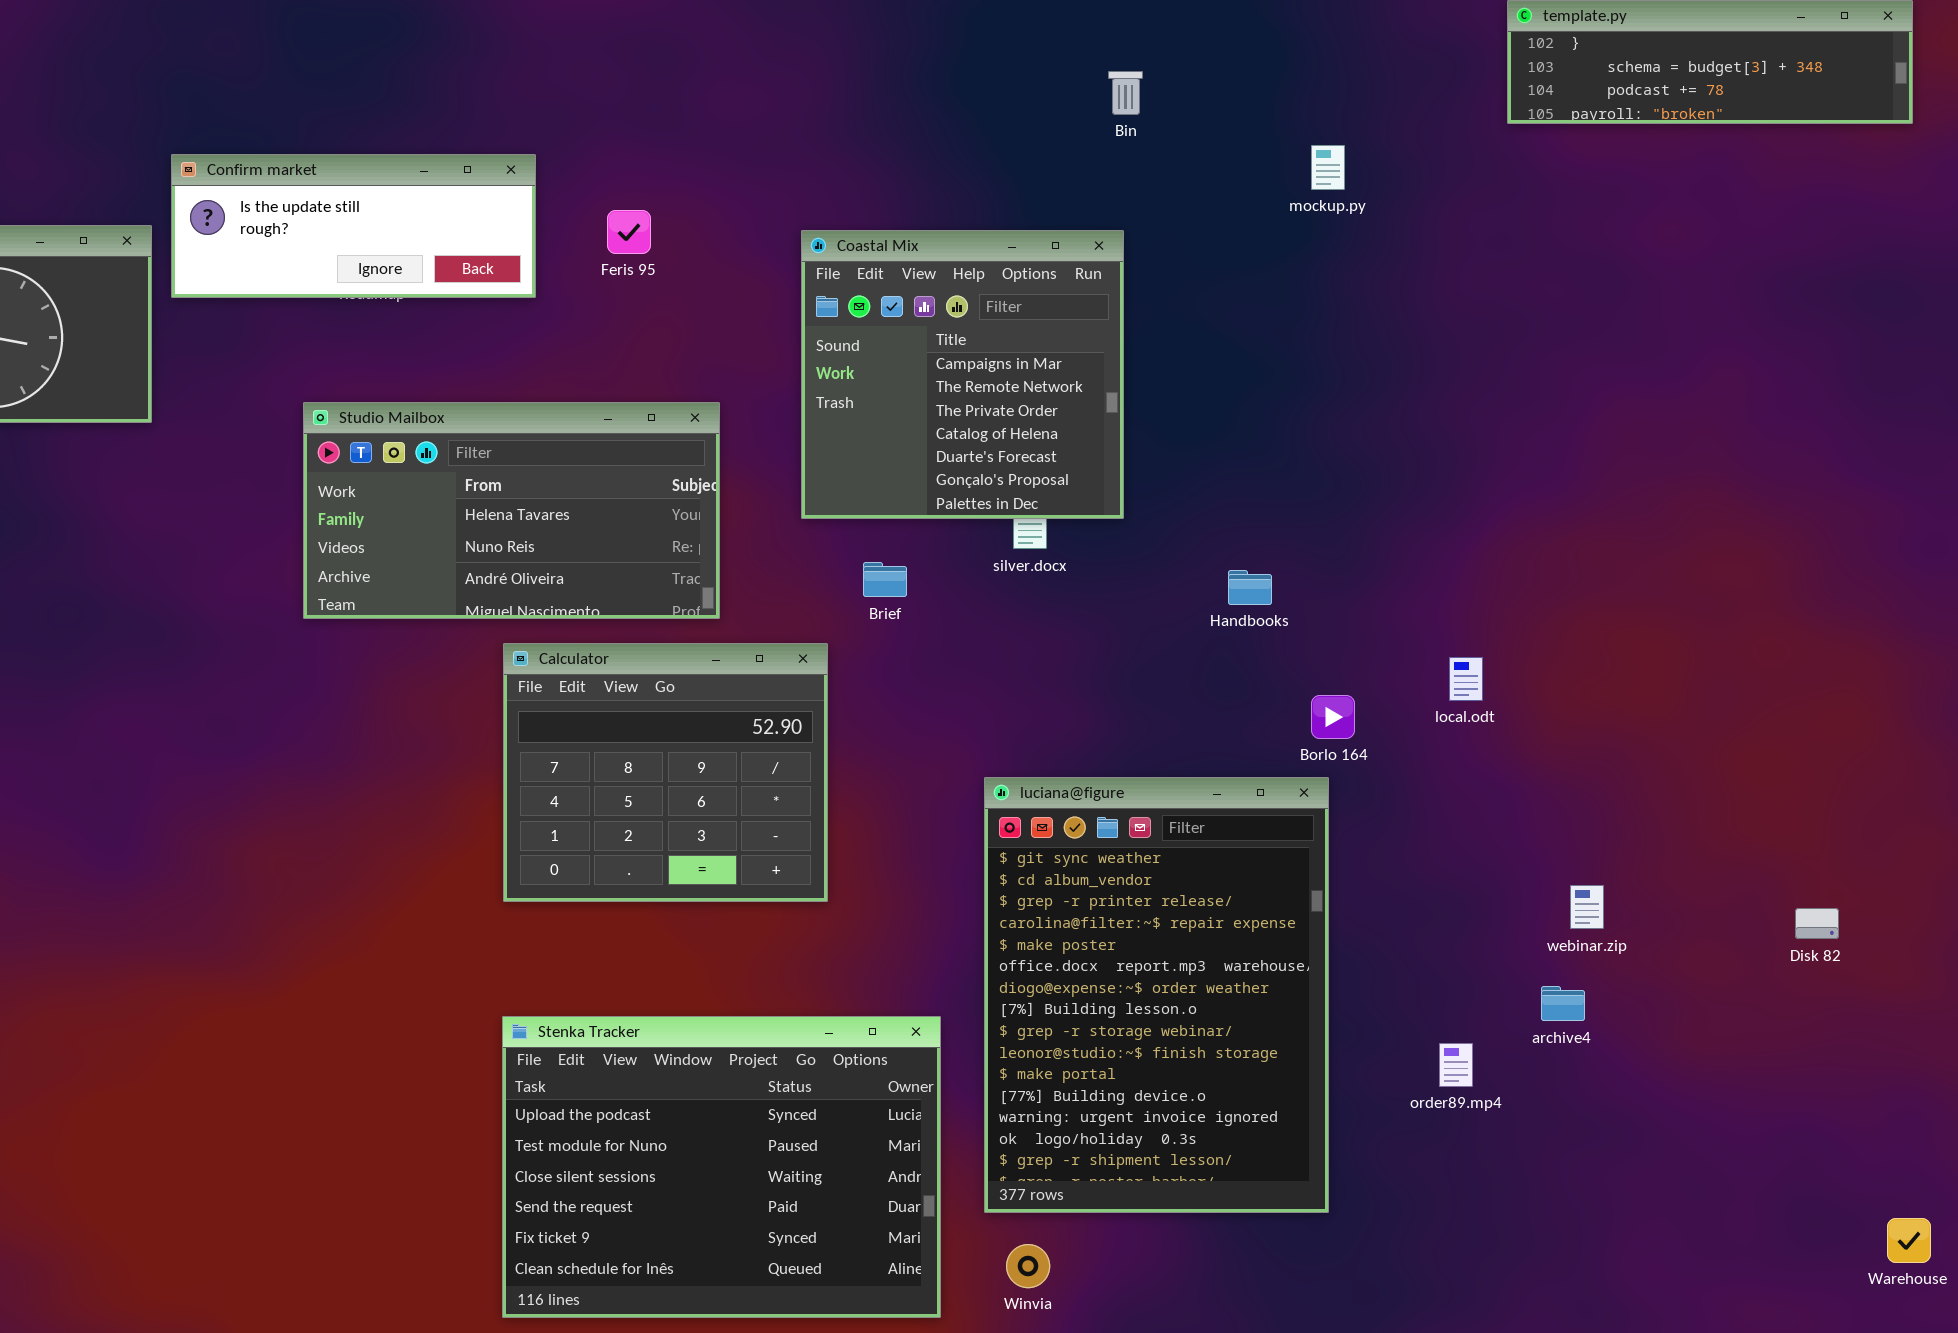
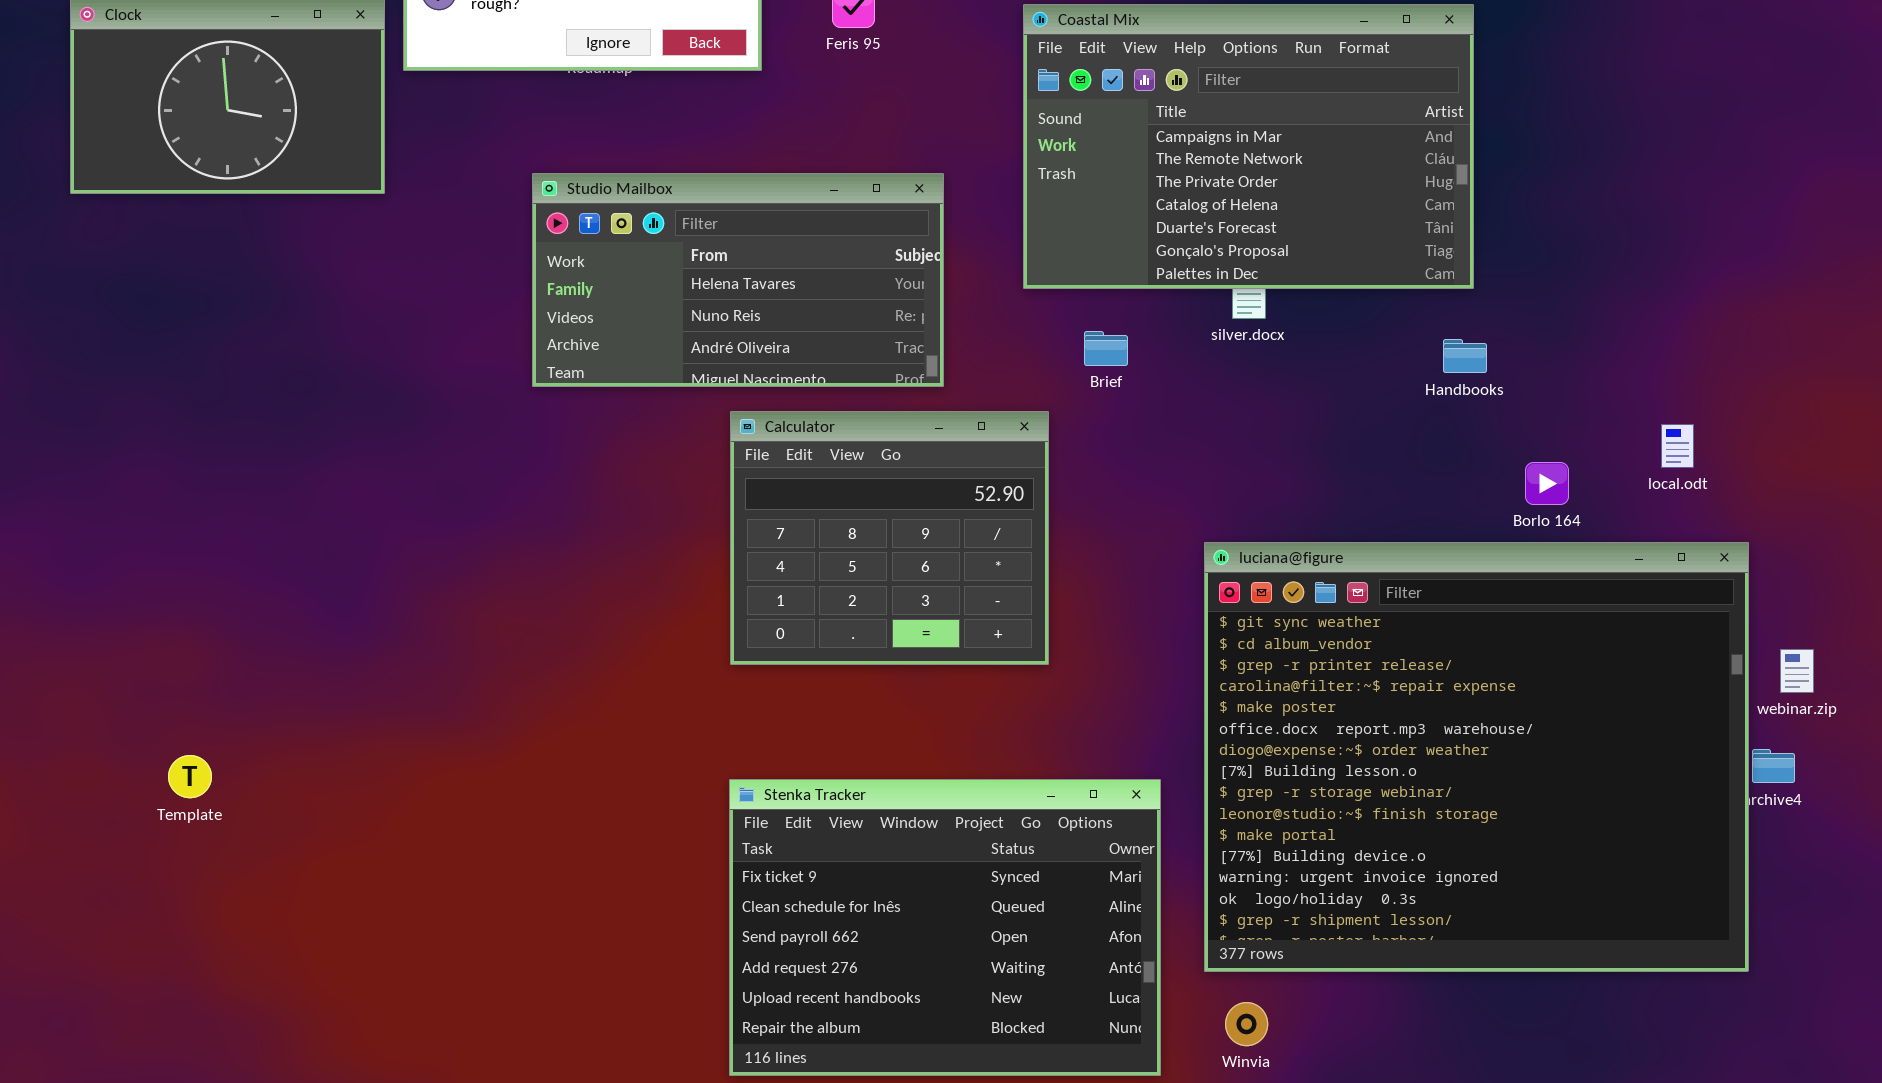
Coastal Mix: [801,230,1124,519] -> [1023,4,1474,289], resized
luciana@figure: [984,777,1329,1213] -> [1204,542,1749,972], resized
Stenka Tracker: [502,1016,941,1318] -> [729,779,1161,1076], scrolled down 4 rows

